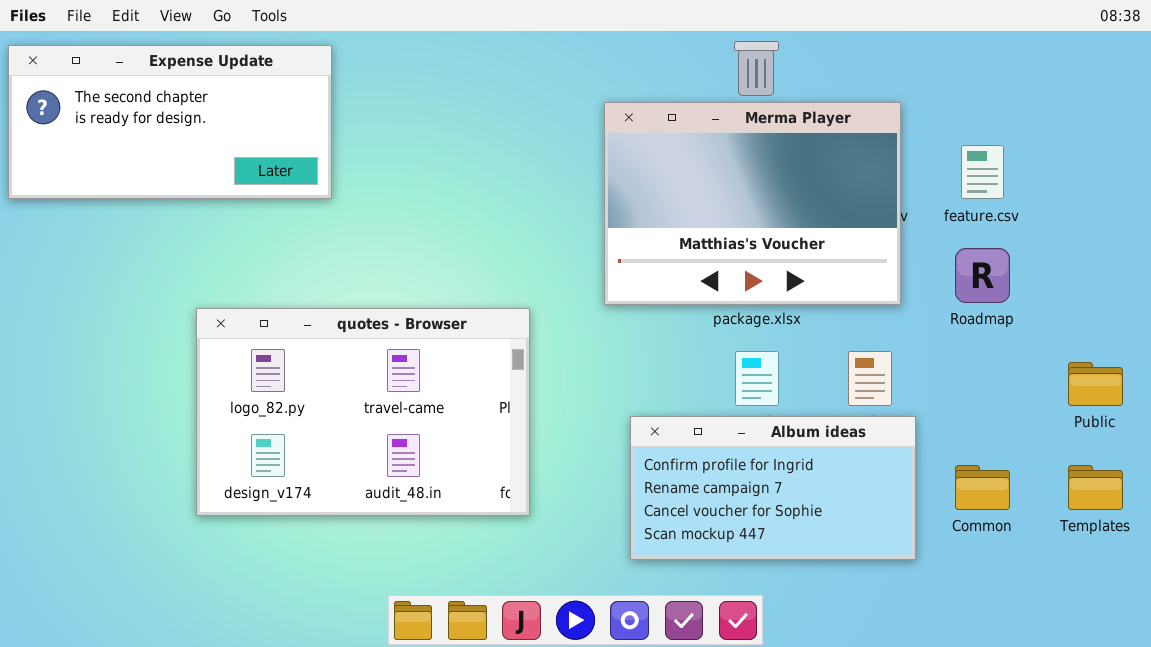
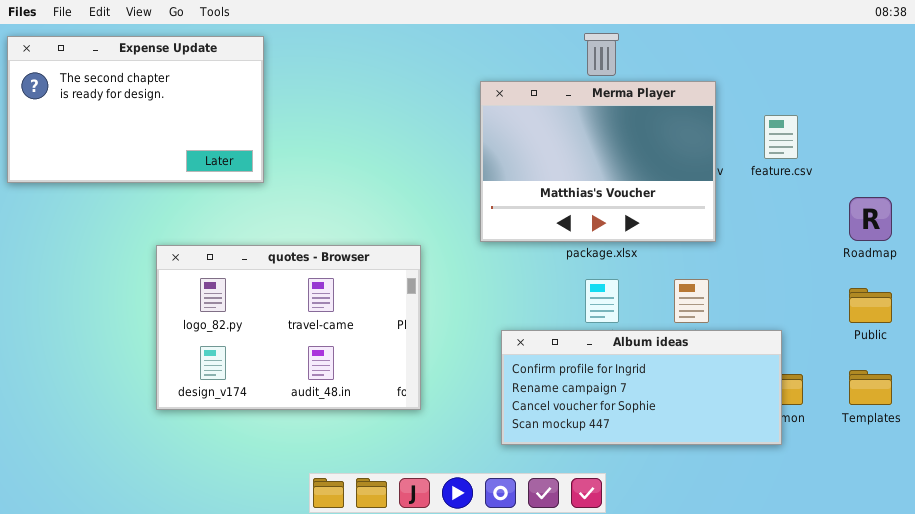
Expense Update: [8,45,332,199] -> [7,36,264,183], resized
Roadmap: [955,248,1010,303] -> [849,197,892,241], moved
Album ideas: [630,416,916,560] -> [501,330,782,445], resized

